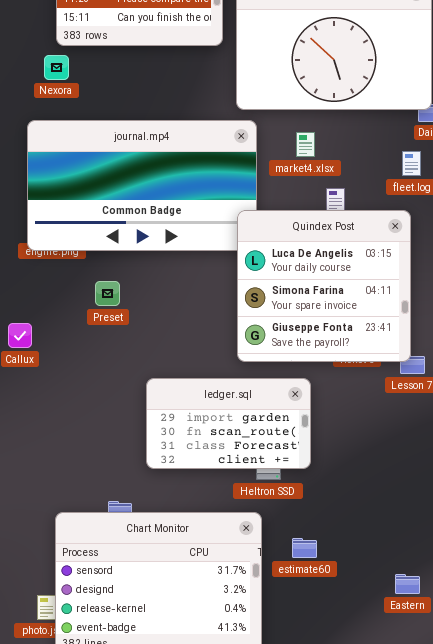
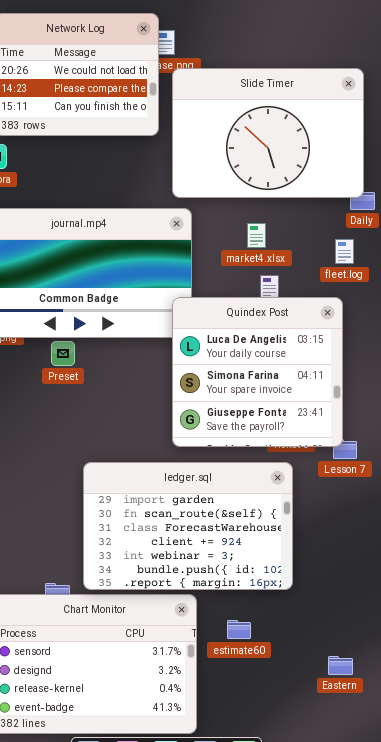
market4.xlsx: [296,132,315,157] -> [247,223,266,248], moved
Preset: [95,281,120,306] -> [51,341,75,366], moved
ledger.sql: [146,378,311,469] -> [83,462,293,590], resized

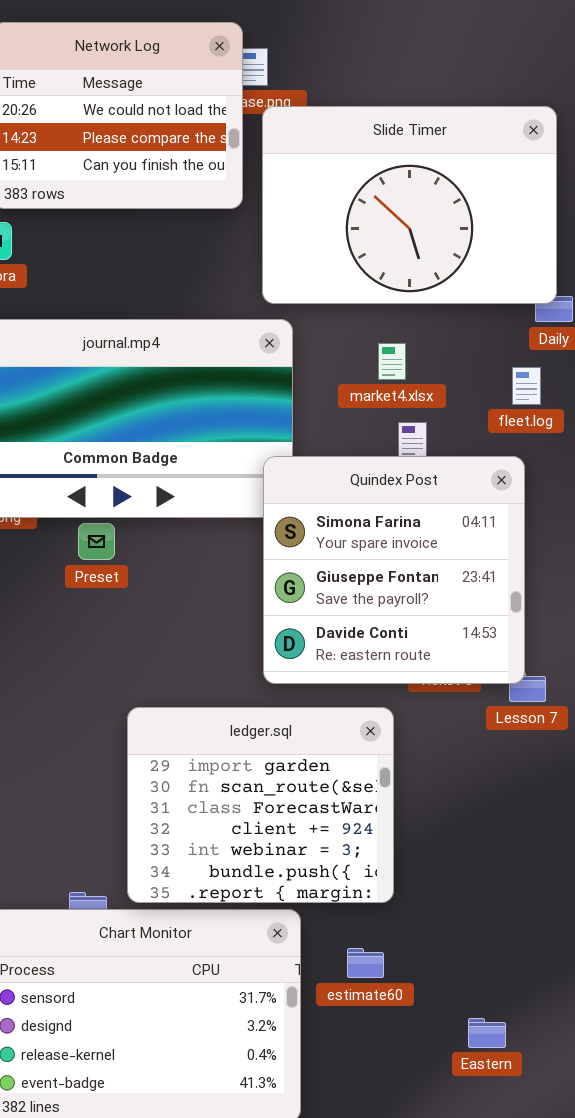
Quindex Post: [172,297,343,447] -> [263,456,525,684], scrolled down 1 row
ledger.sql: [83,462,293,590] -> [127,707,394,903], resized
Eastern: [328,656,353,675] -> [468,1018,506,1048], moved

